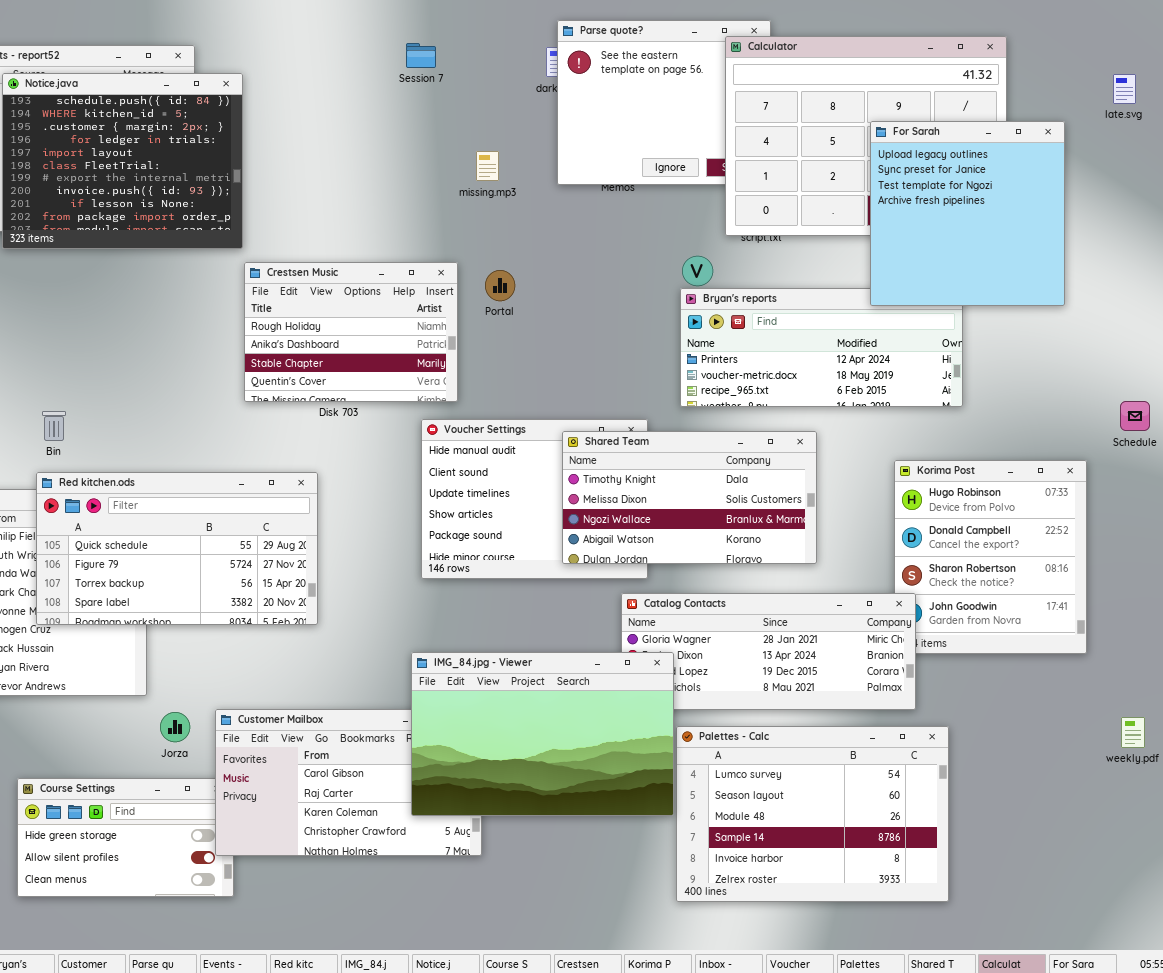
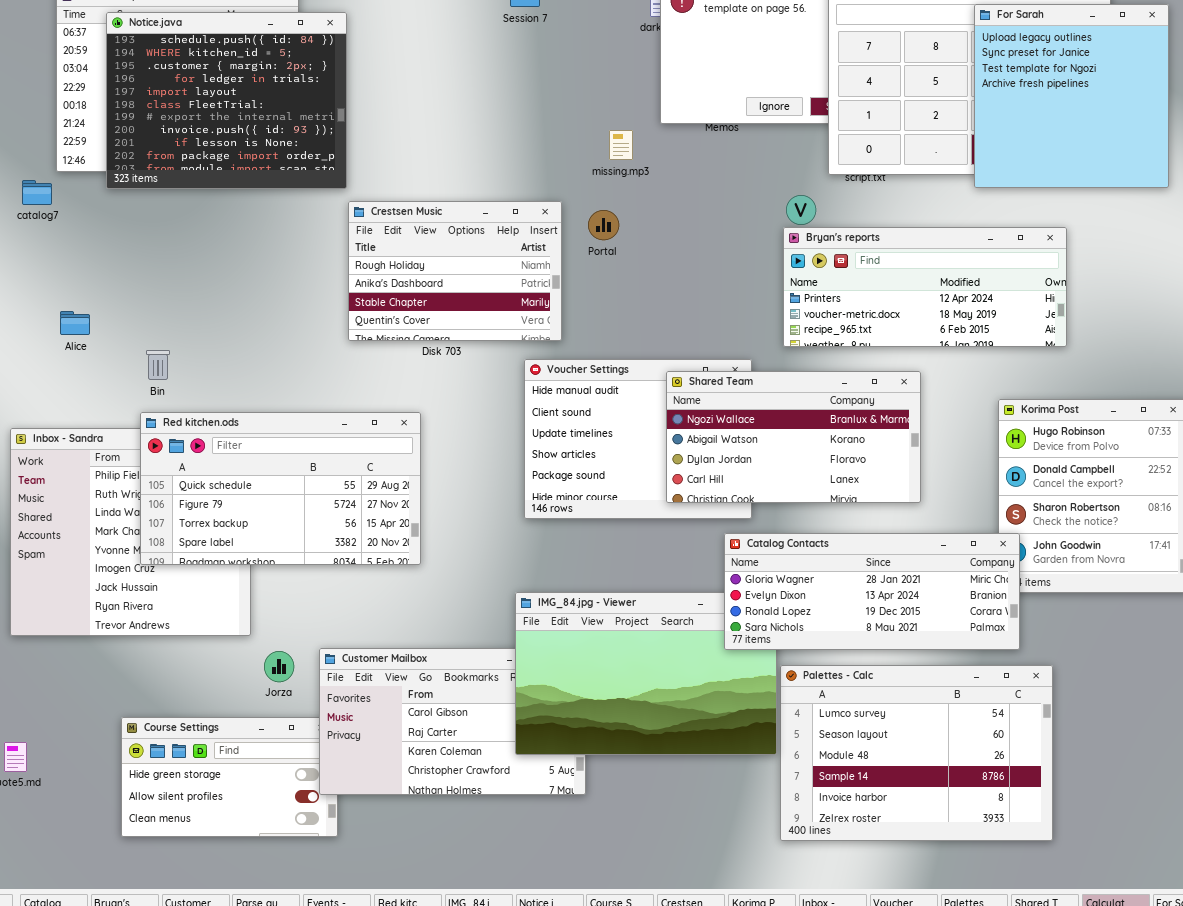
For Sarah: [870,121,1065,306] -> [974,4,1169,188], moved
missing.mp3: [476,151,499,181] -> [609,130,633,160], moved
Shared Team: [562,431,817,564] -> [666,371,921,503], scrolled down 2 rows
Catalog Contacts: [621,593,916,710] -> [724,533,1020,650], raised

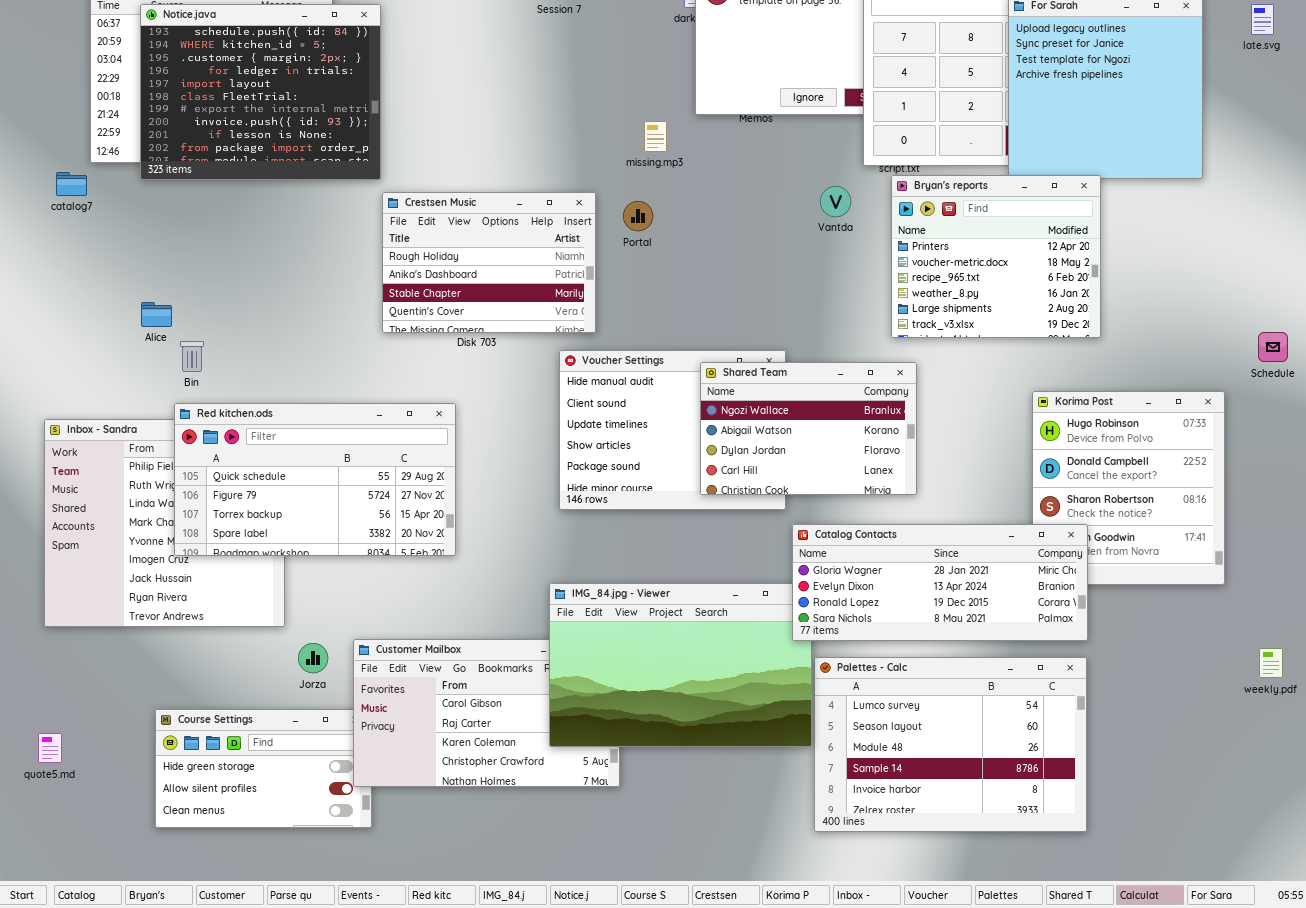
Bryan's reports: [783,227,1067,347] -> [891,175,1101,338], resized
Alice: [60,311,90,335] -> [141,302,172,327], moved
Shared Team: [666,371,921,503] -> [700,362,917,495], resized
Catalog Contacts: [724,533,1020,650] -> [792,524,1088,641], moved

